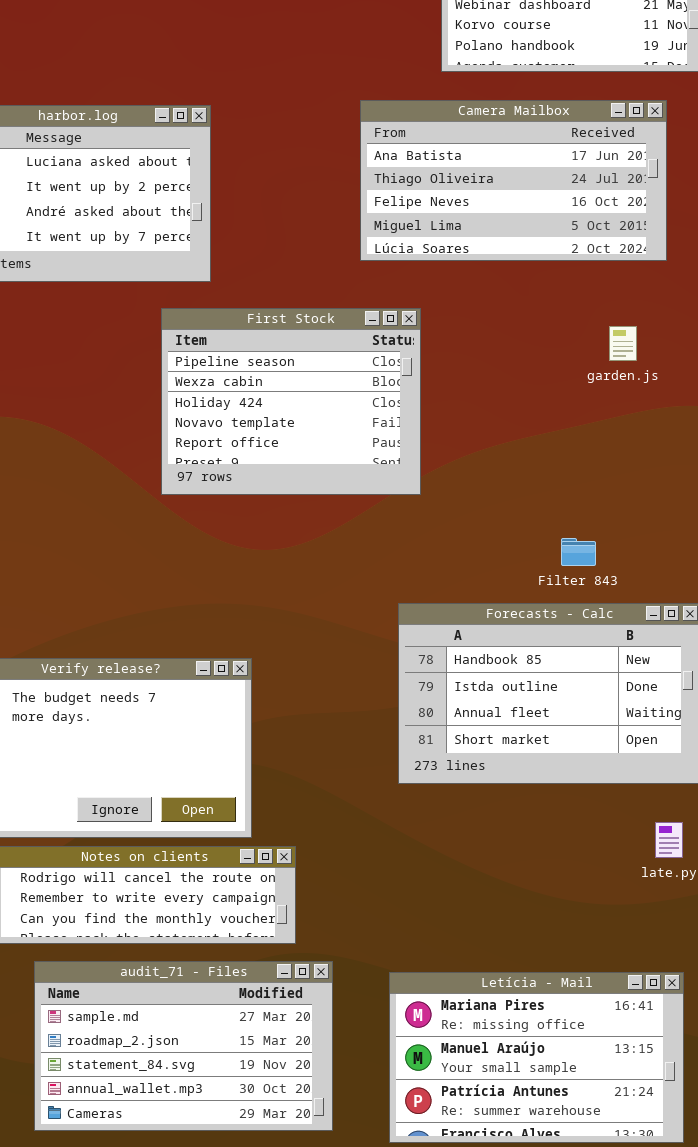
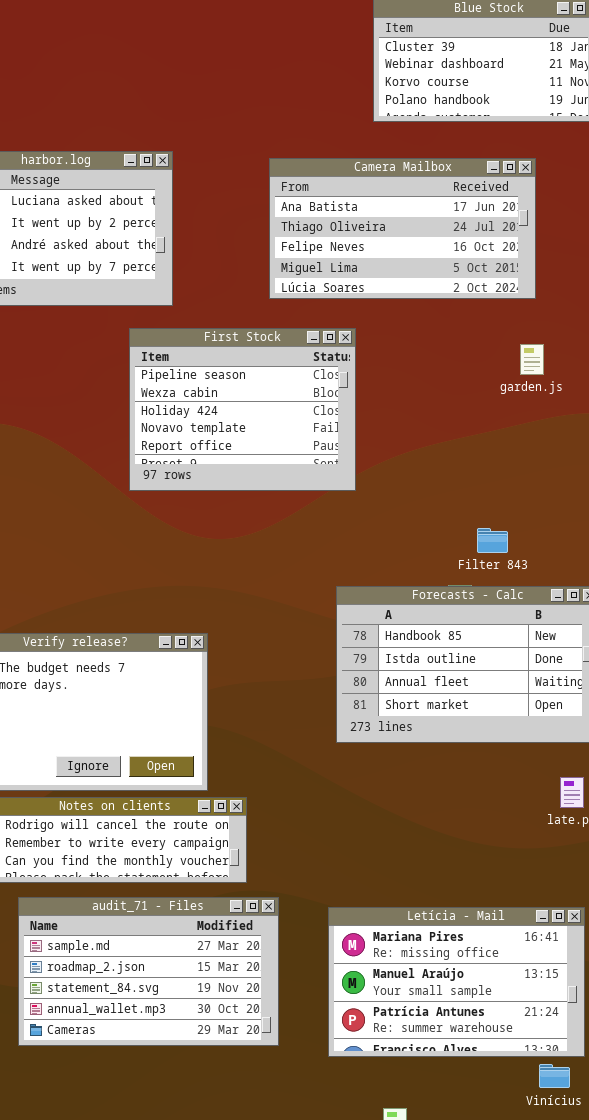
Camera Mailbox: [360,100,667,261] -> [269,158,536,299], moved

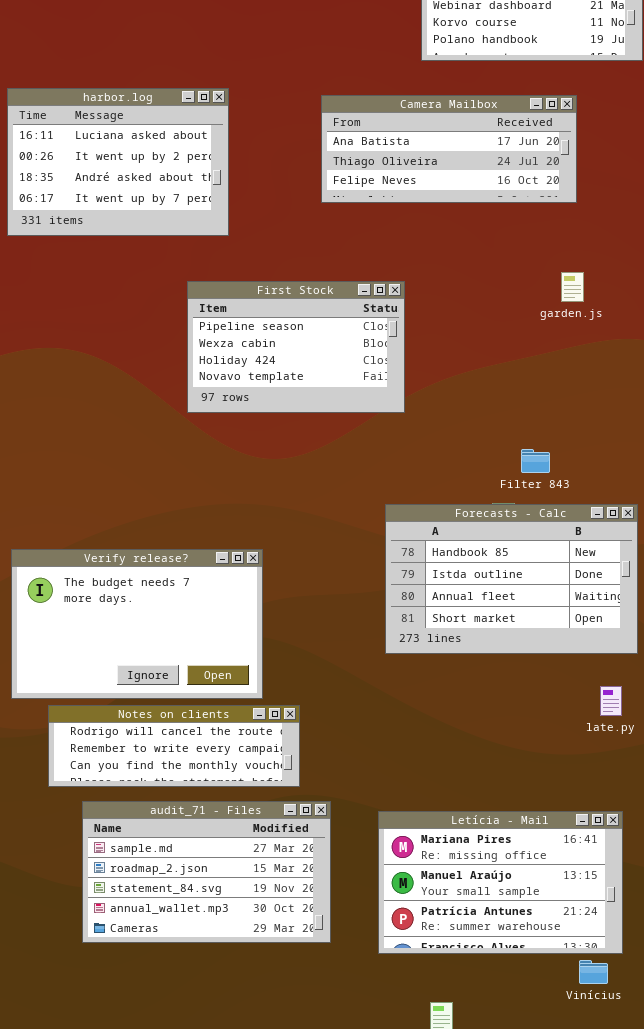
Camera Mailbox: [269,158,536,299] -> [321,95,577,203], resized
First Stock: [129,328,356,491] -> [187,281,405,413], resized

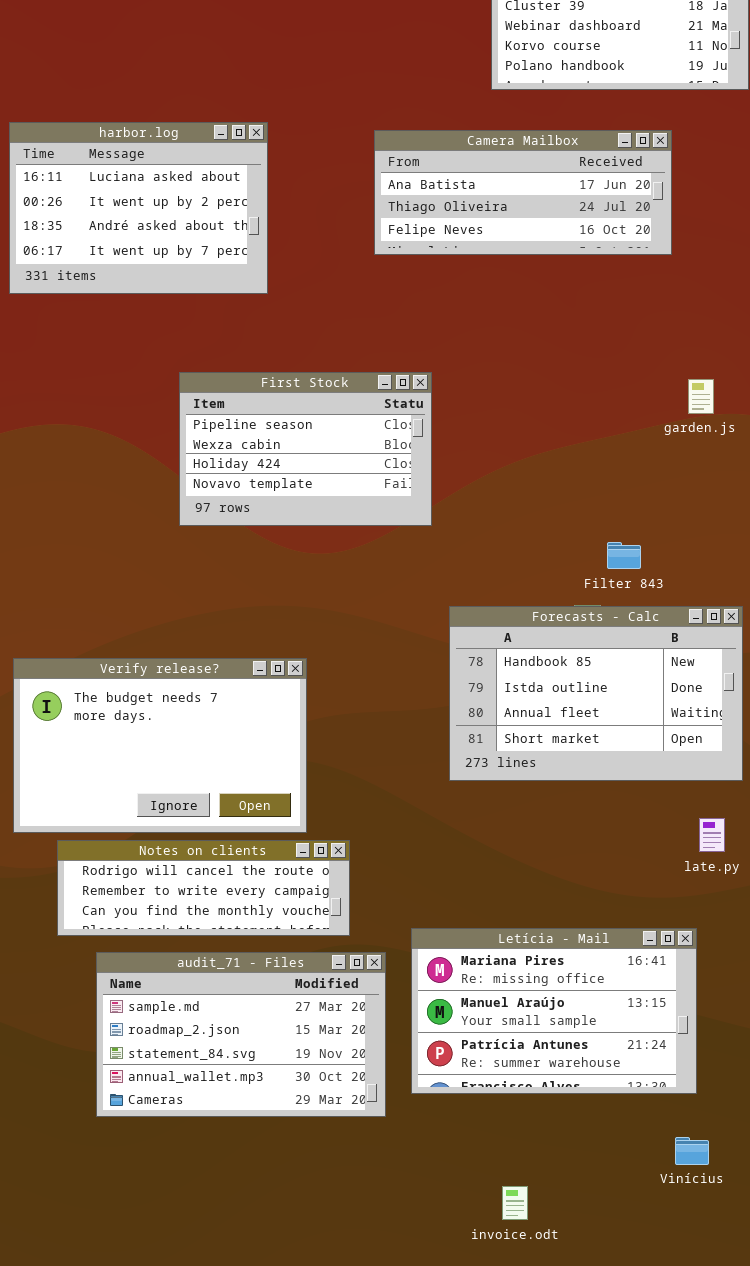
garden.js: [561,272,584,302] -> [688,379,714,414], moved
First Stock: [187,281,405,413] -> [179,372,432,526], moved
Letícia - Mail: [378,811,623,954] -> [411,928,697,1094], moved

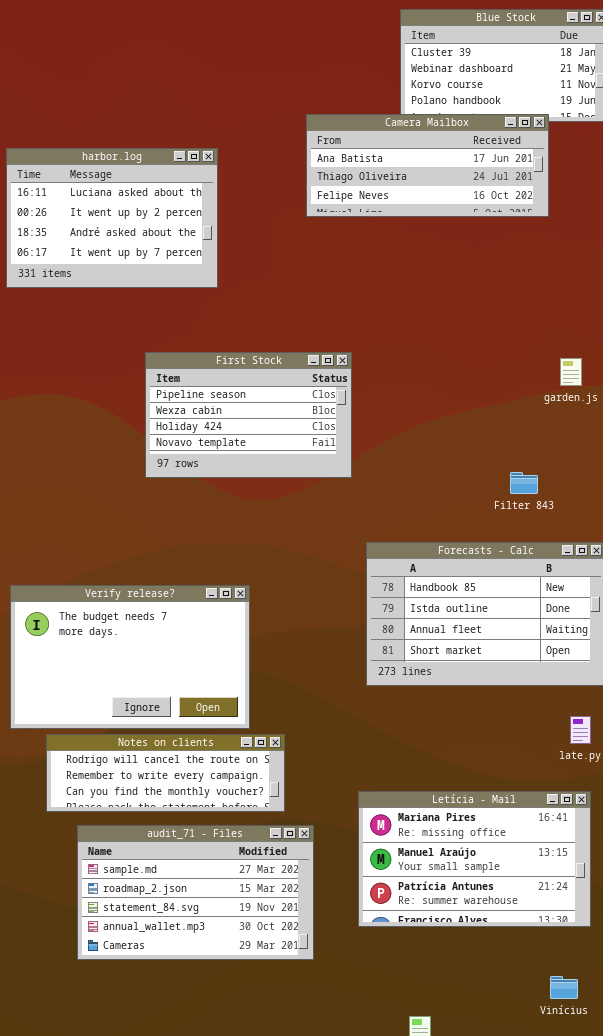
Camera Mailbox: [374,130,672,255] -> [306,114,549,217], moved
Filter 843: [607,542,641,569] -> [510,472,538,494], moved
Letícia - Mail: [411,928,697,1094] -> [358,791,591,927], moved

